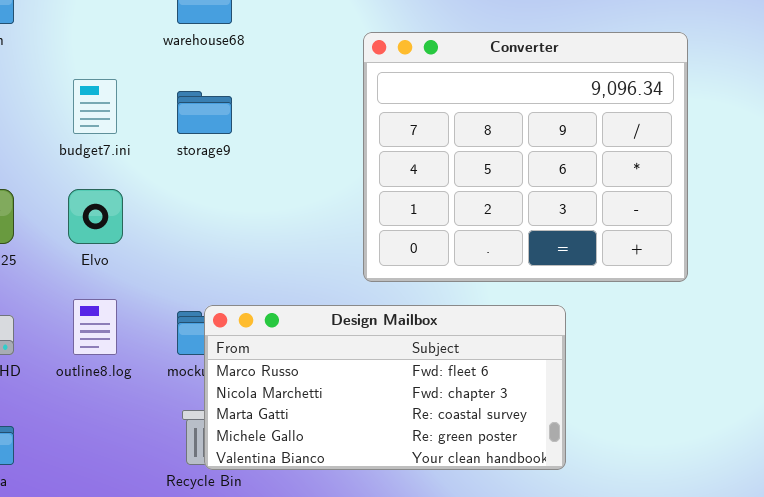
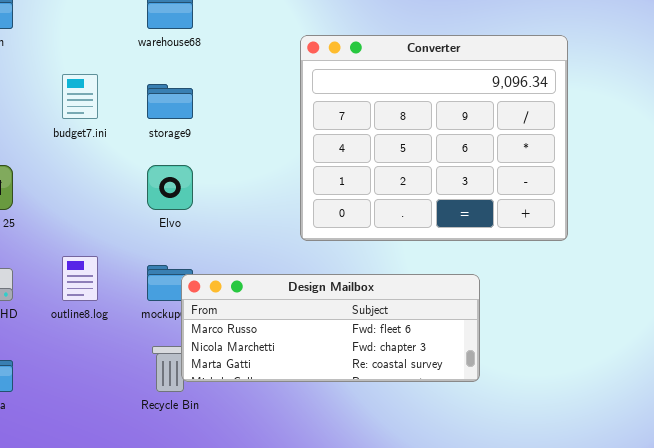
Elvo: [68,189,123,244] -> [147,165,193,210], moved
Design Mailbox: [204,305,566,470] -> [181,274,480,382], moved, resized

